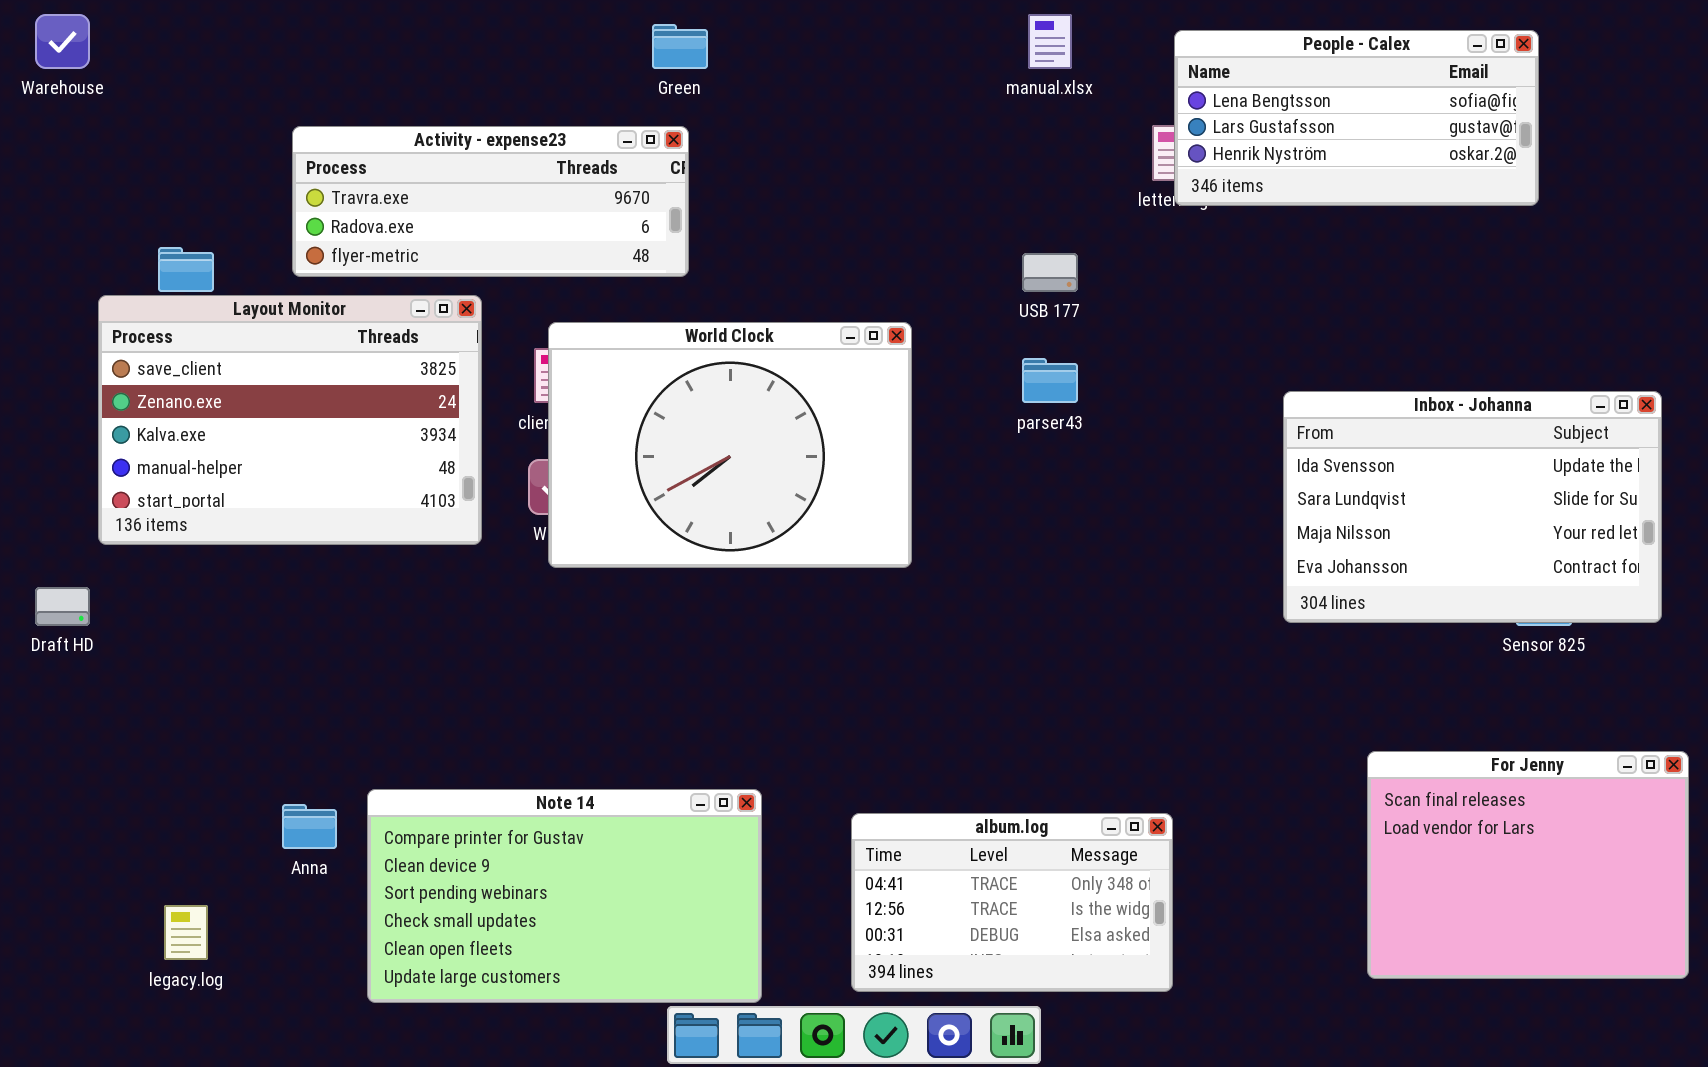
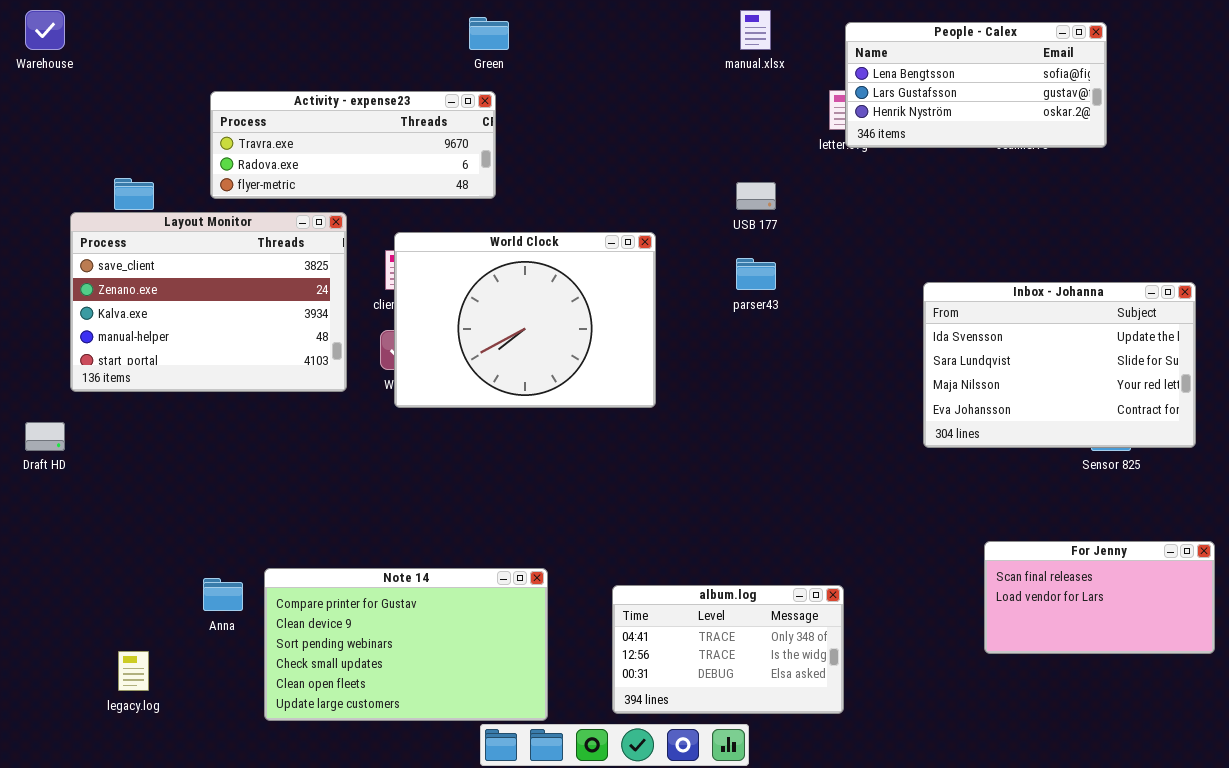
For Jenny: [1367,751,1689,979] -> [984,541,1215,654], resized

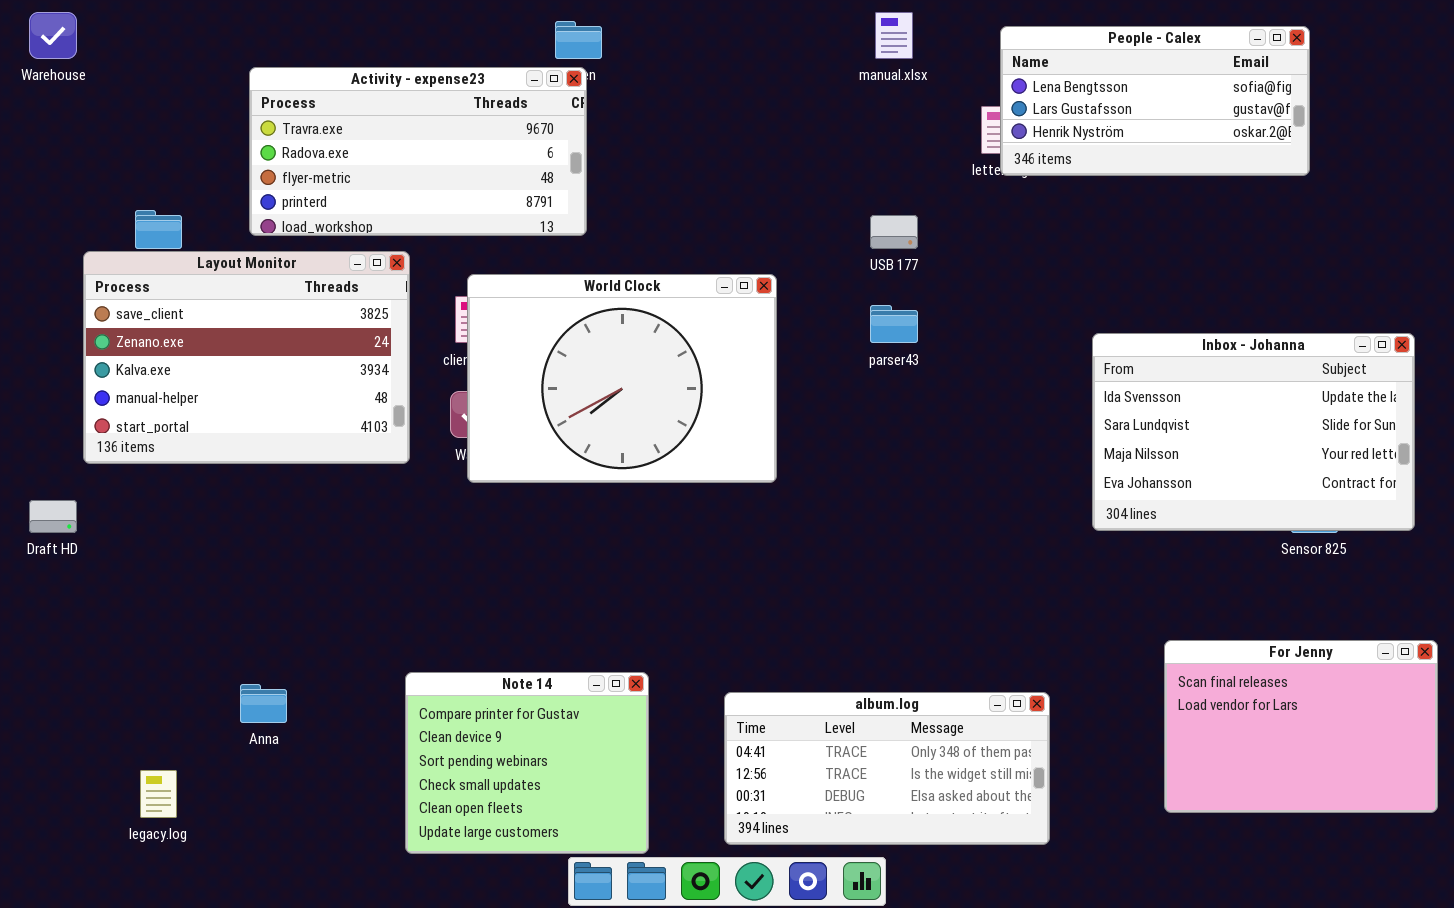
Activity - expense23: [210,91,496,199] -> [249,67,587,236], resized
For Jenny: [984,541,1215,654] -> [1164,640,1438,813], resized
Note 14: [264,568,548,721] -> [405,672,649,854], resized
album.log: [612,585,844,714] -> [724,692,1050,845], resized

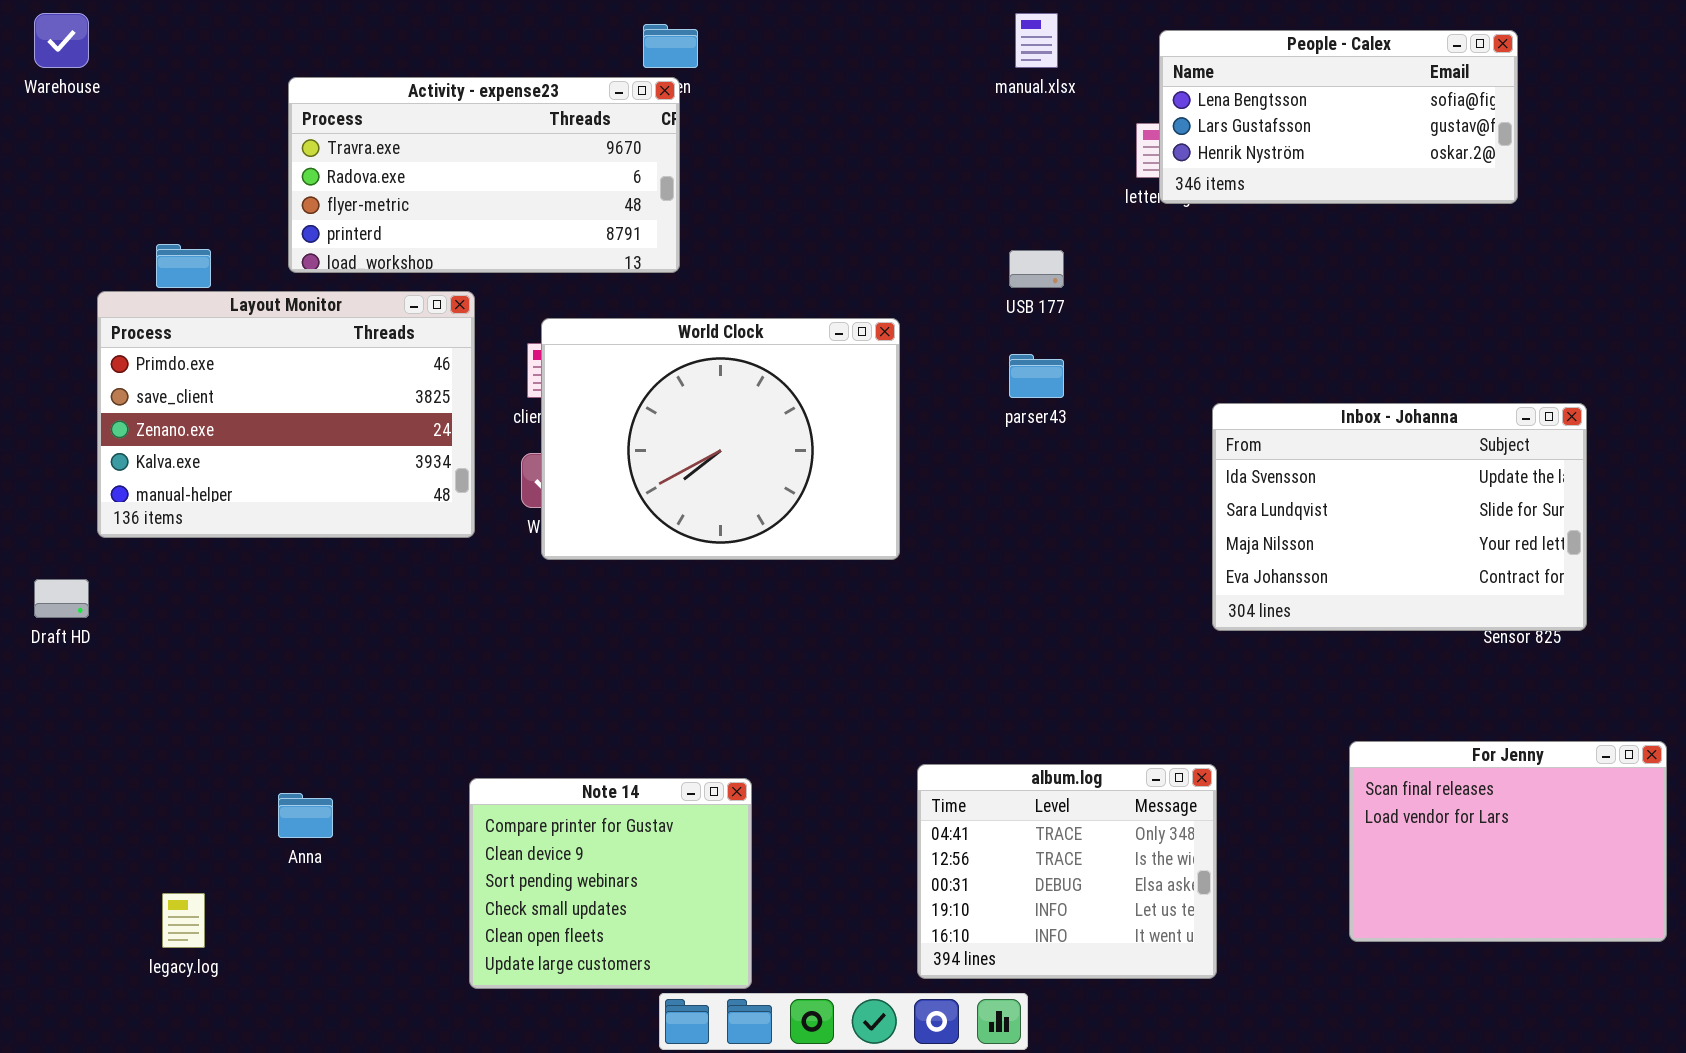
Layout Monitor: [83,251,410,464] -> [97,291,475,538], scrolled up 1 row
Inbox - Johanna: [1092,333,1415,531] -> [1212,403,1587,631], moved
album.log: [724,692,1050,845] -> [917,764,1217,979], resized

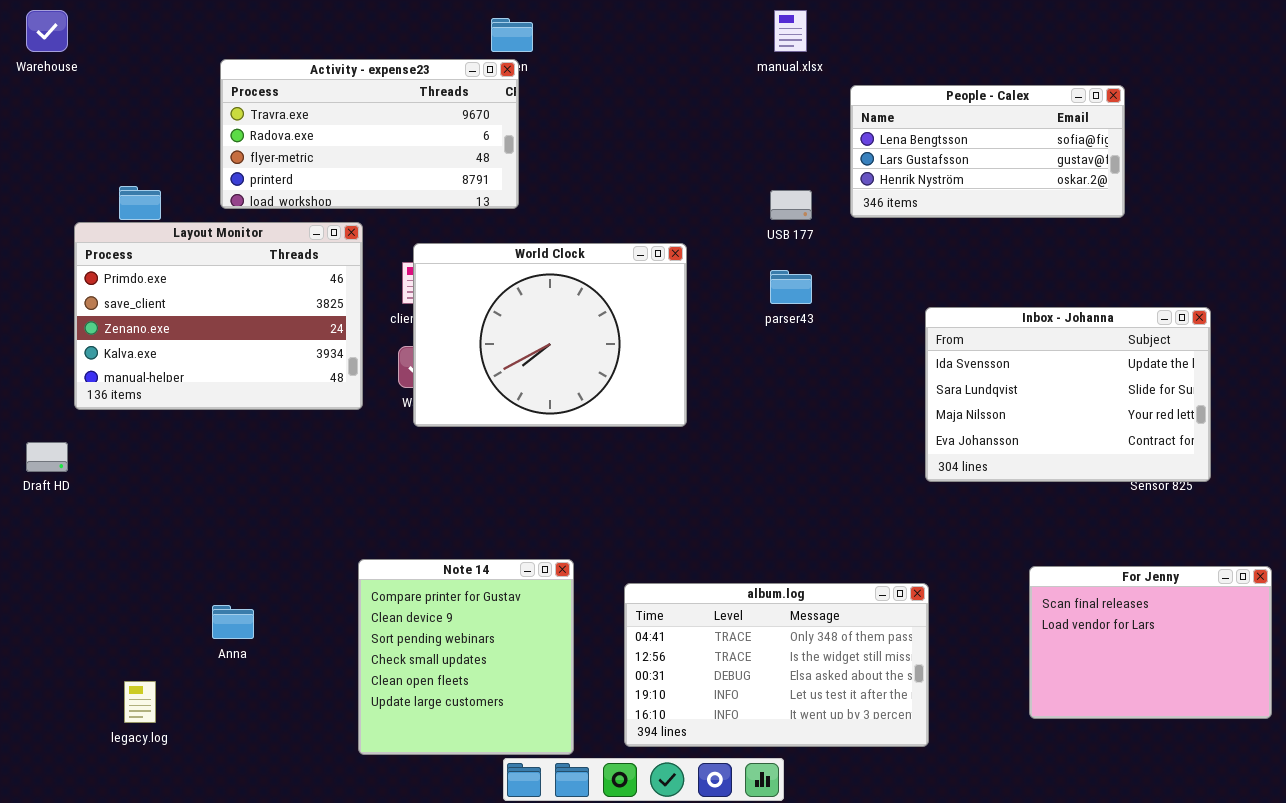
People - Calex: [1159,30,1518,204] -> [850,85,1125,218], moved
album.log: [917,764,1217,979] -> [624,583,929,747], resized
Note 14: [469,778,752,989] -> [358,559,574,755], resized

